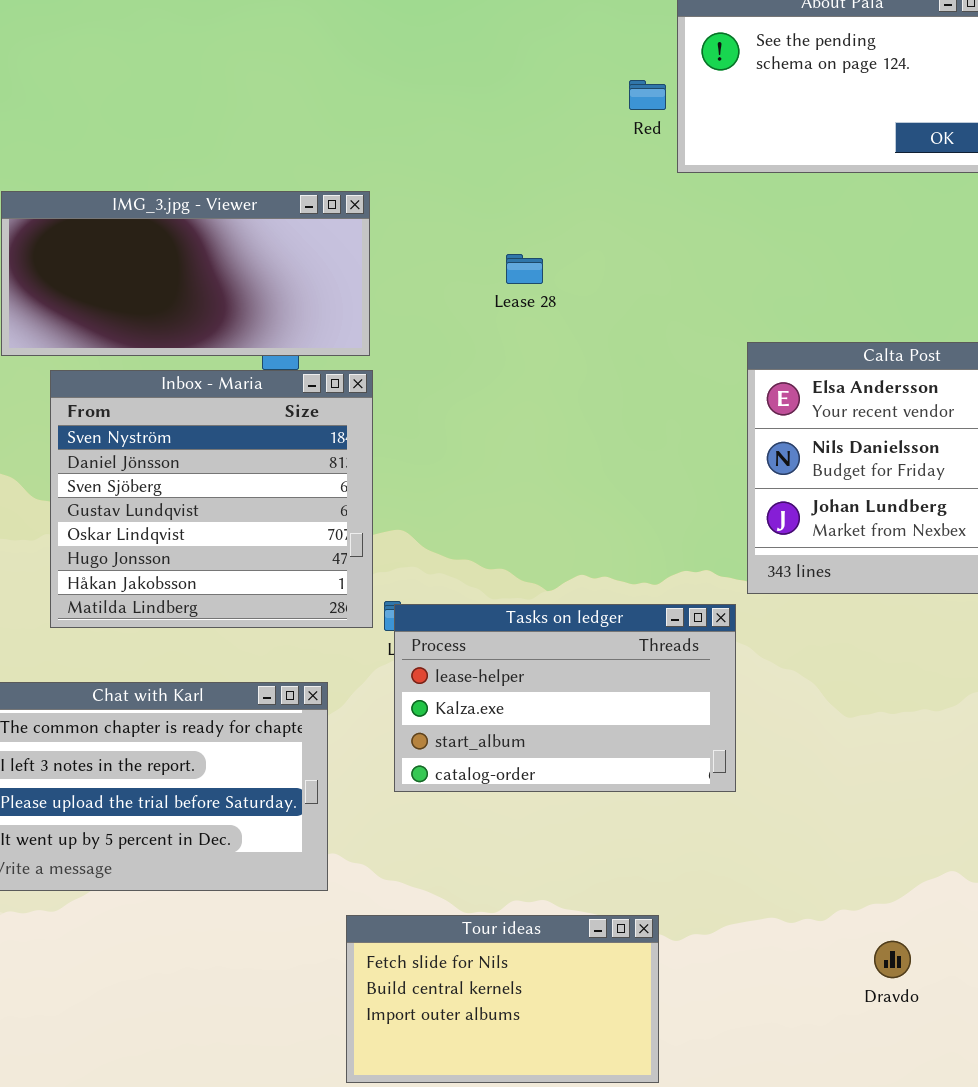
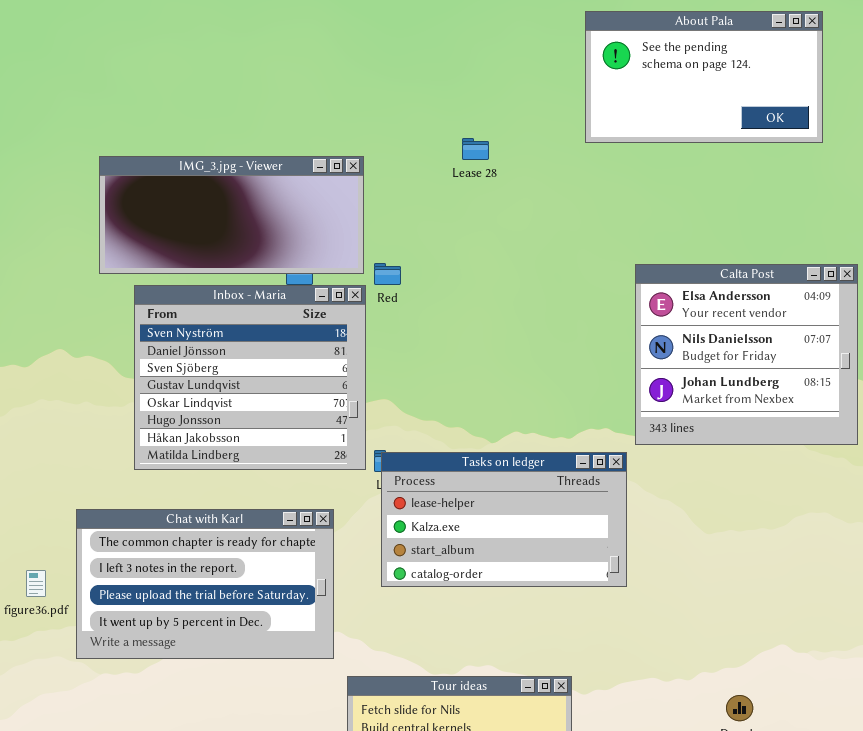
Red: [629,80,666,110] -> [374,263,401,285], moved
Lease 28: [506,254,543,284] -> [462,138,489,160], moved

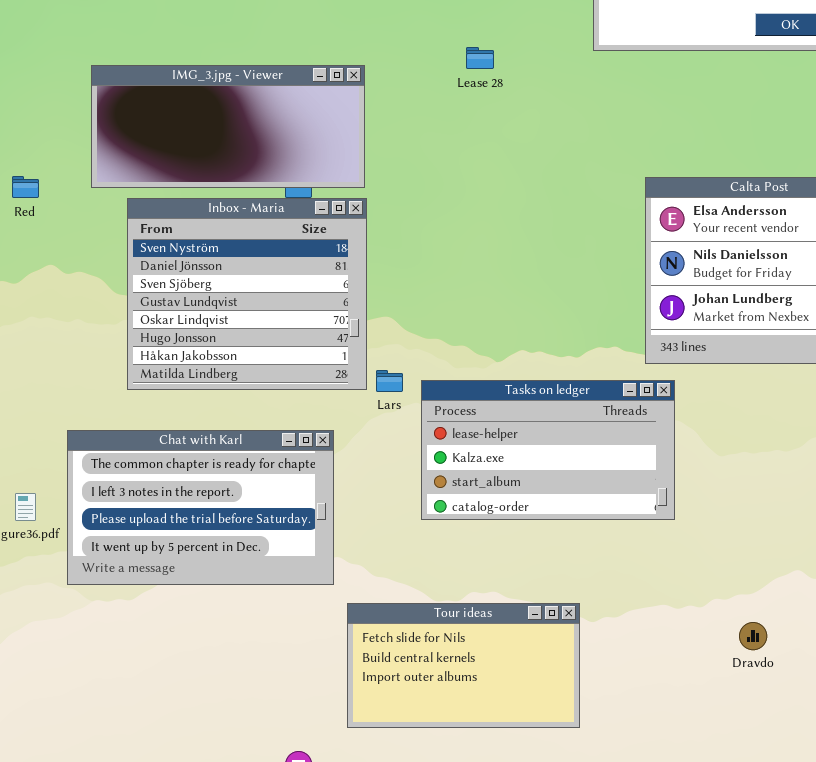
Red: [374,263,401,285] -> [12,176,39,198], moved
Tasks on ledger: [381,452,627,587] -> [421,380,675,520], moved

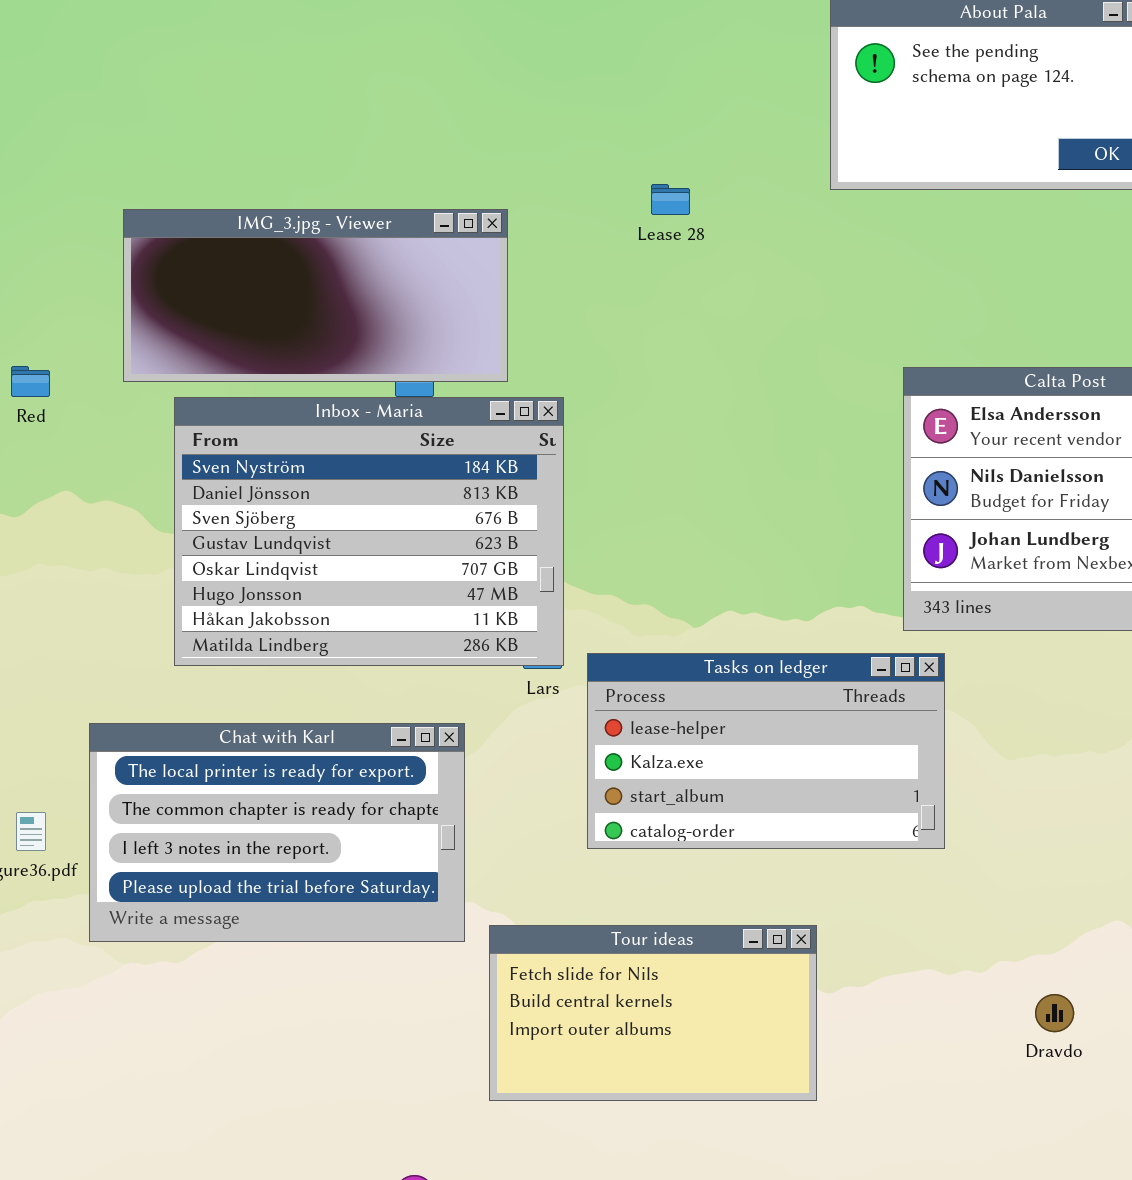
Inbox - Maria: [127,198,367,390] -> [174,397,564,666], resized
Chat with Karl: [67,430,334,585] -> [89,723,465,942], scrolled up 1 row
Tour ideas: [347,603,580,728] -> [489,925,817,1101], moved

